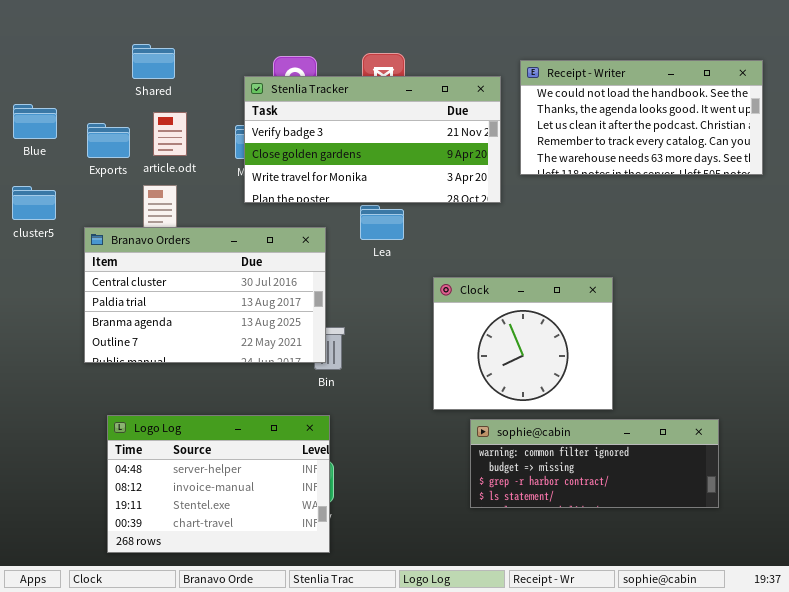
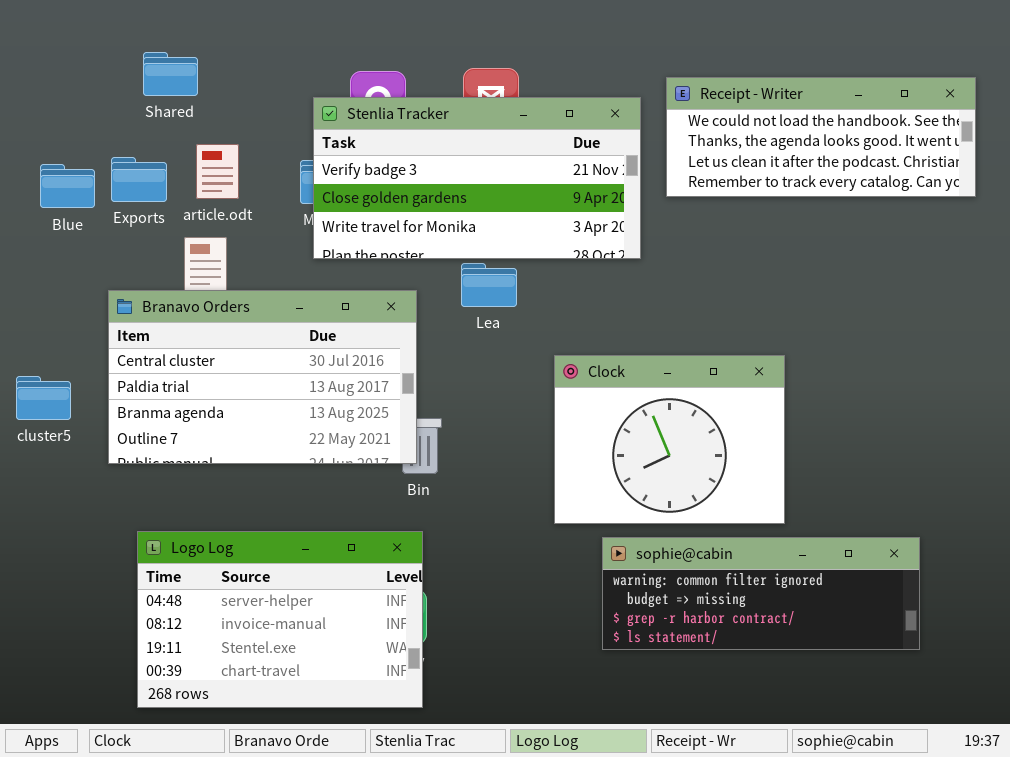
Shared: [132,44,175,79] -> [143,52,198,96], moved
Receipt - Writer: [520,60,763,175] -> [666,77,976,197], resized
Blue: [13,104,57,139] -> [40,164,95,208], moved
cluster5: [12,186,56,220] -> [16,376,71,420], moved

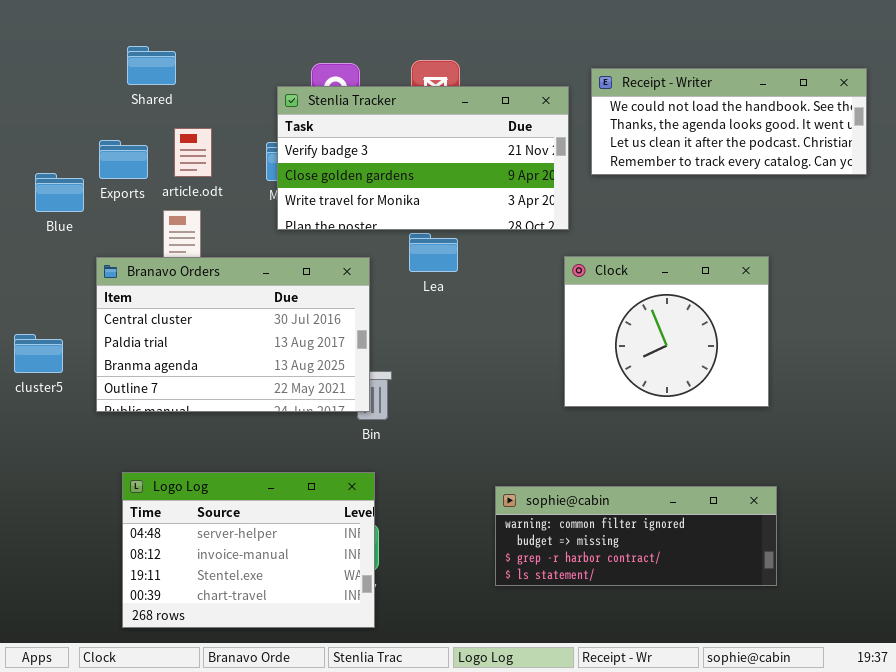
Blue: [40,164,95,208] -> [35,173,84,212], moved
Clock: [554,355,785,524] -> [564,256,769,407], moved
sophie@cabin: [602,537,920,650] -> [495,486,777,586], moved

